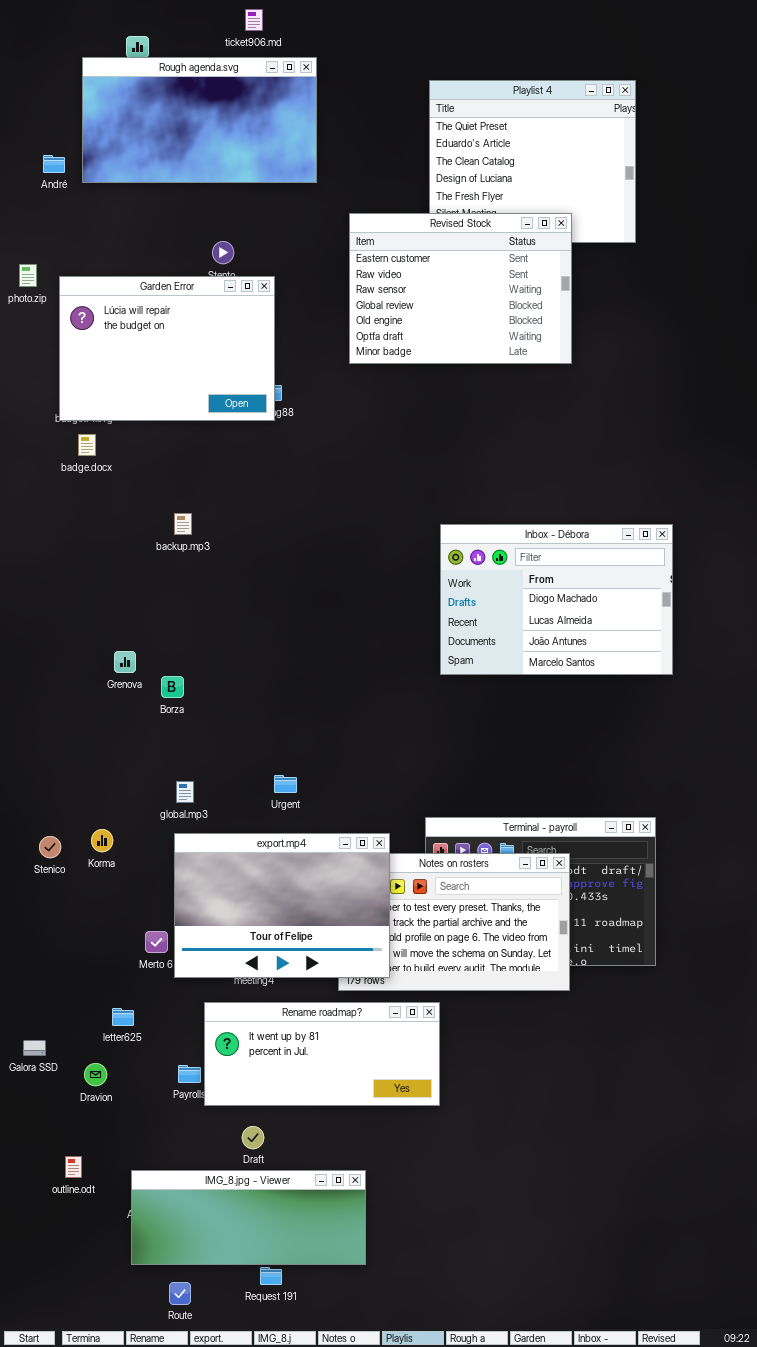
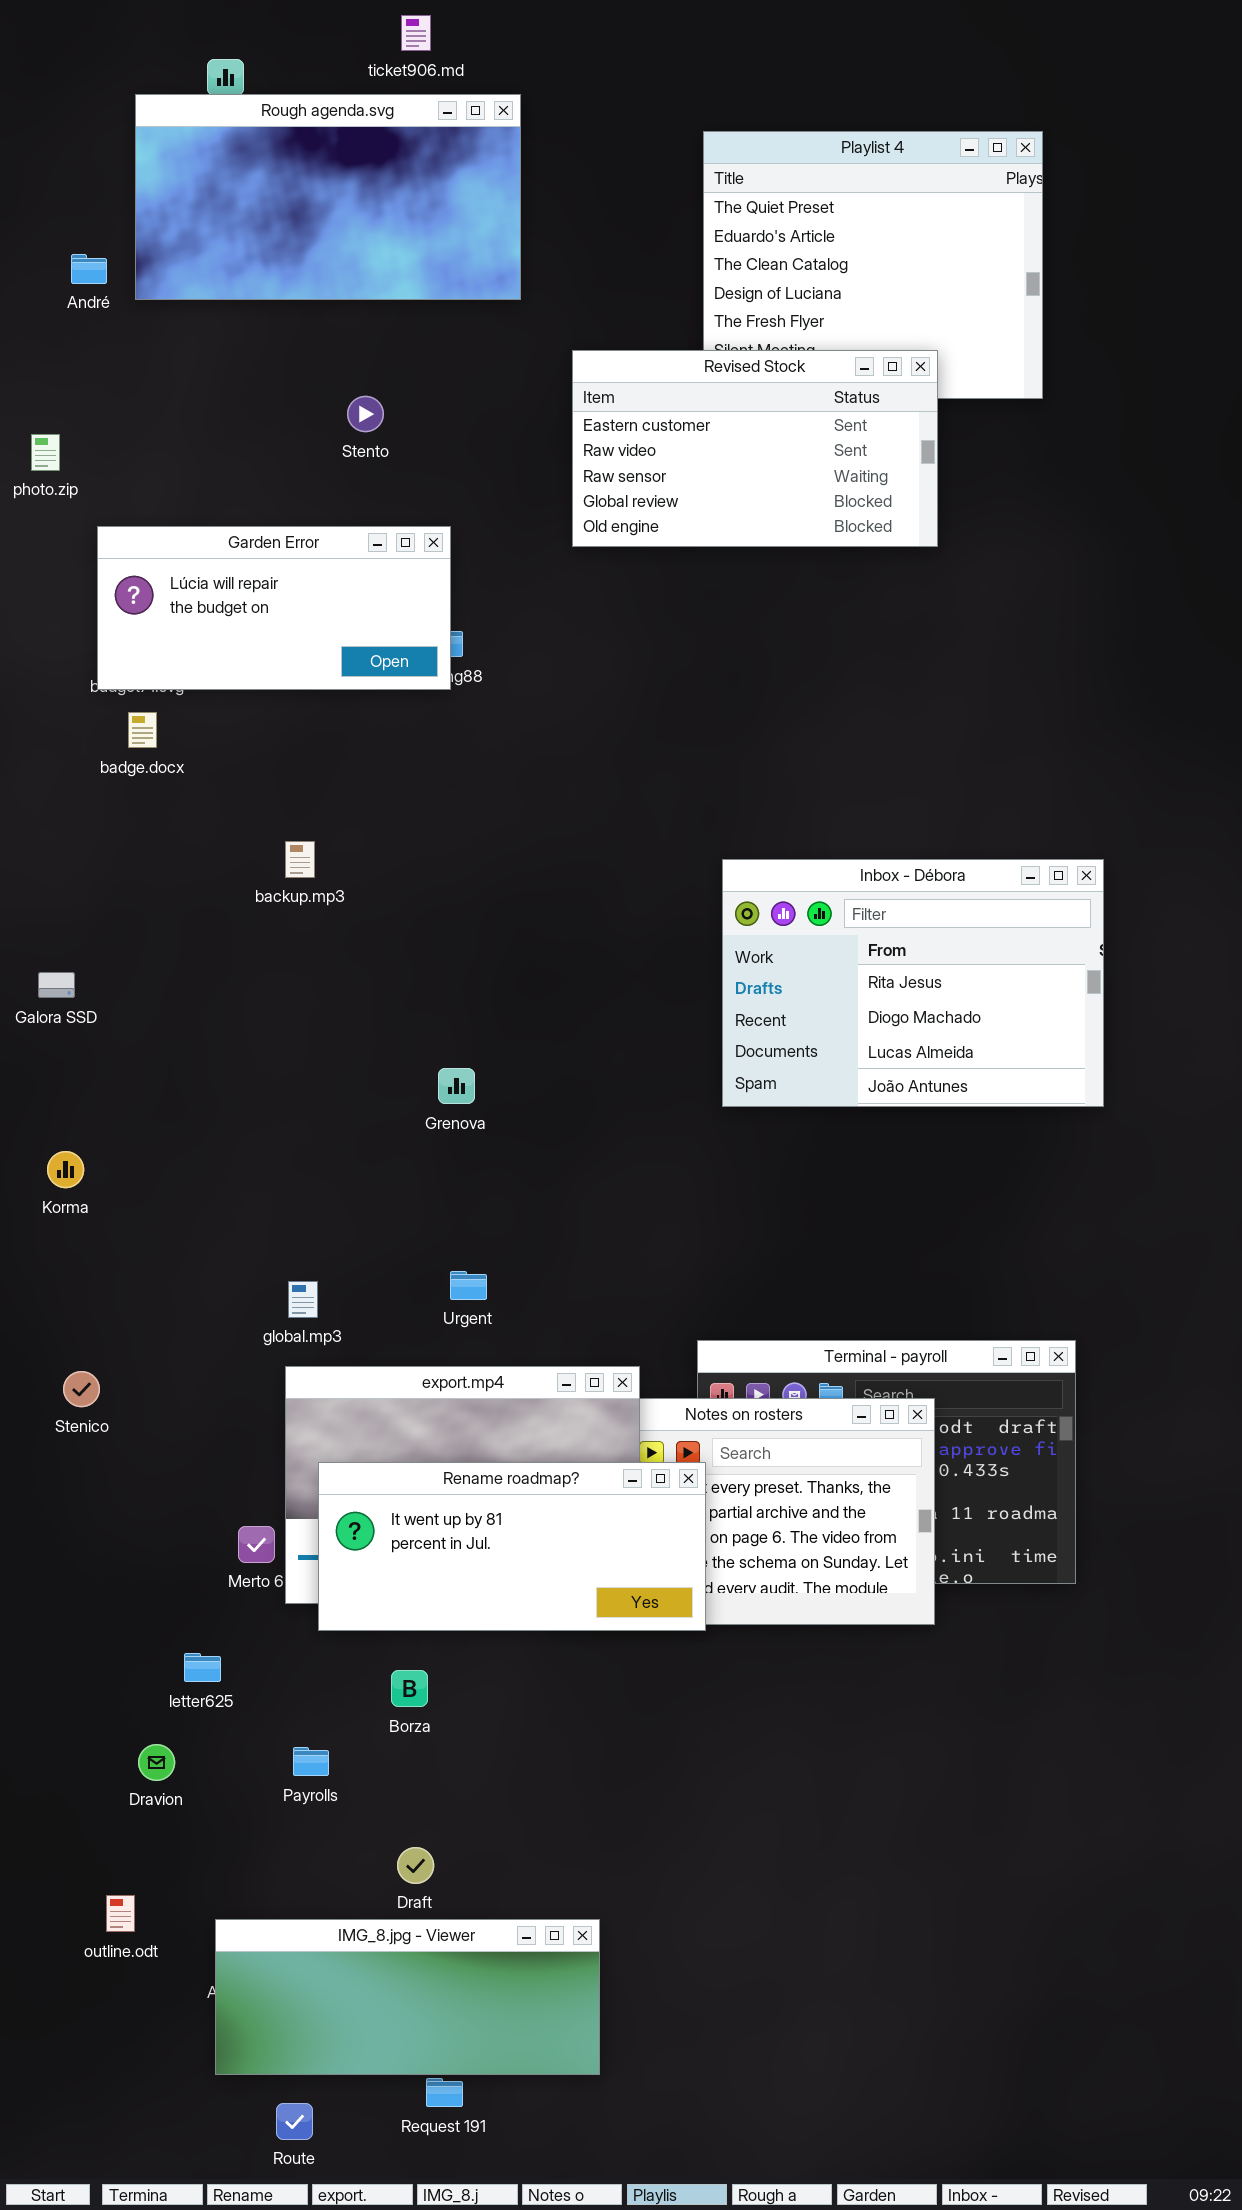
Revised Stock: [349,213,572,364] -> [572,350,938,547], resized
Garden Error: [59,276,275,421] -> [97,526,451,690], resized
Inbox - Débora: [440,524,673,675] -> [722,859,1104,1107], scrolled up 1 row
Grenova: [114,651,136,673] -> [438,1068,475,1104], moved
Borza: [161,676,184,698] -> [391,1670,428,1707], moved
Korma: [91,829,113,852] -> [47,1151,84,1188], moved
Rename roadmap?: [204,1002,440,1106] -> [318,1462,706,1631], moved
Galora SSD: [23,1040,46,1056] -> [38,972,75,998], moved

